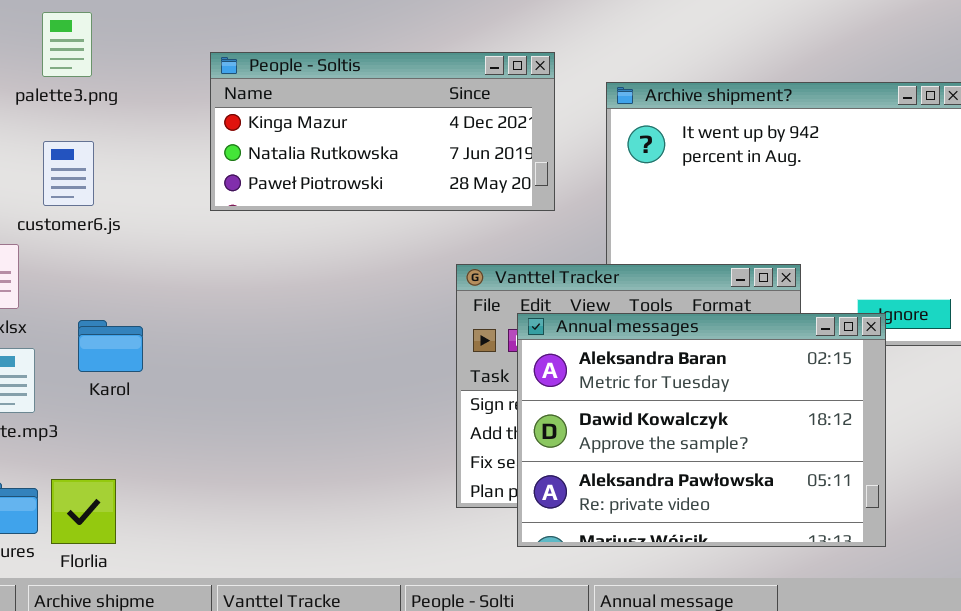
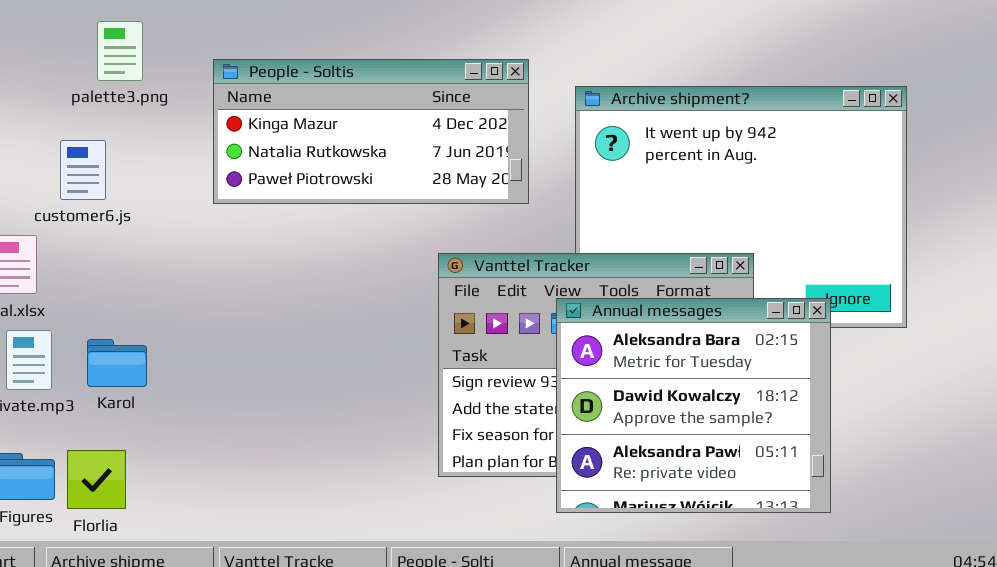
palette3.png: [42,12,92,77] -> [97,21,143,81], moved
Annual messages: [517,313,886,547] -> [556,298,831,513], resized
Karol: [78,320,143,372] -> [87,339,147,387], moved

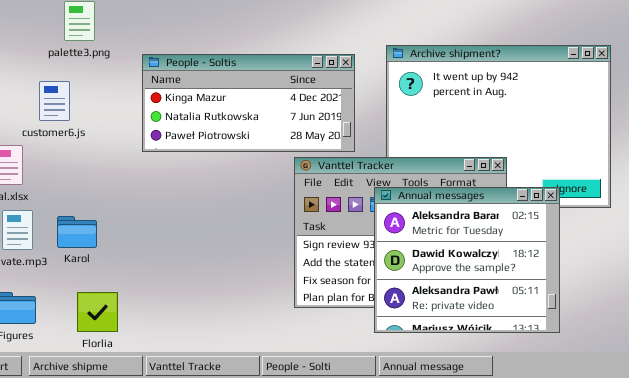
People - Soltis: [213,59,529,204] -> [142,54,355,152], moved
Florlia: [67,450,126,509] -> [77,292,118,332], moved

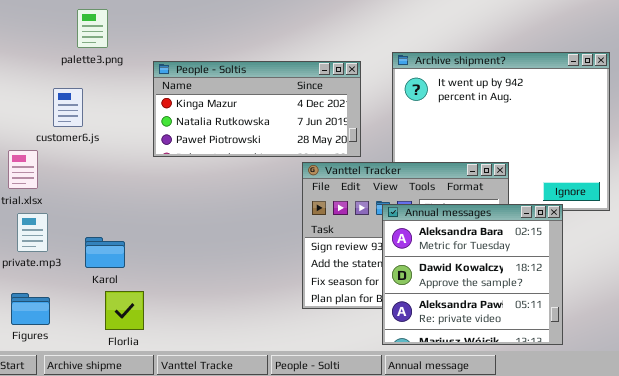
Annual messages: [374,187,560,333] -> [382,204,563,345], moved
Karol: [57,216,97,248] -> [85,237,125,268], moved
Florlia: [77,292,118,332] -> [105,291,144,330], moved

